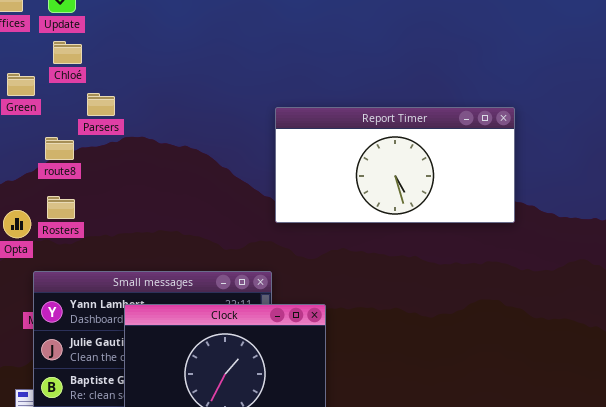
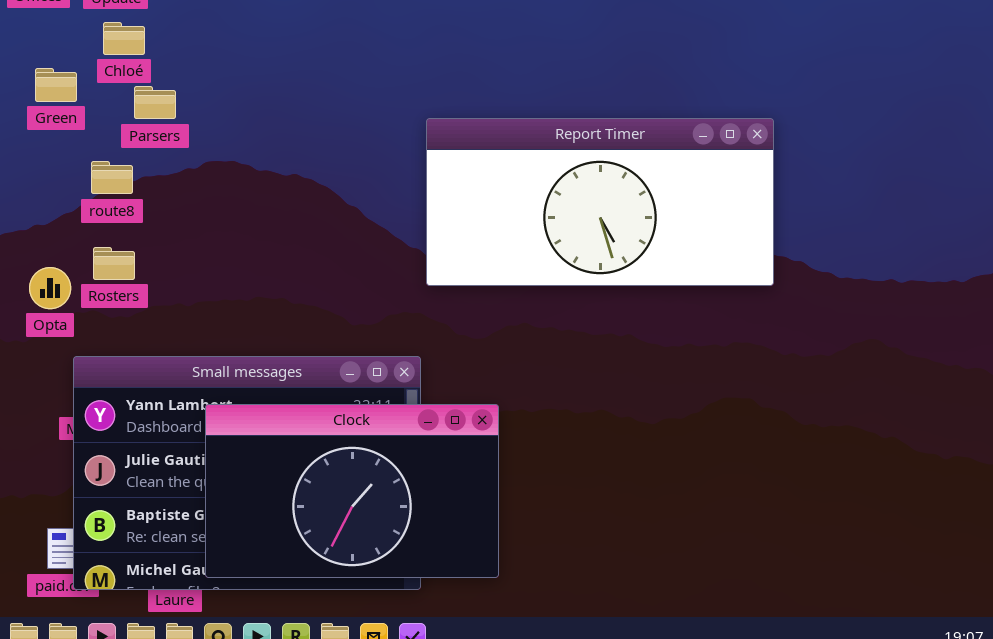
Parsers: [87,93,115,116] -> [134,86,176,119], moved

